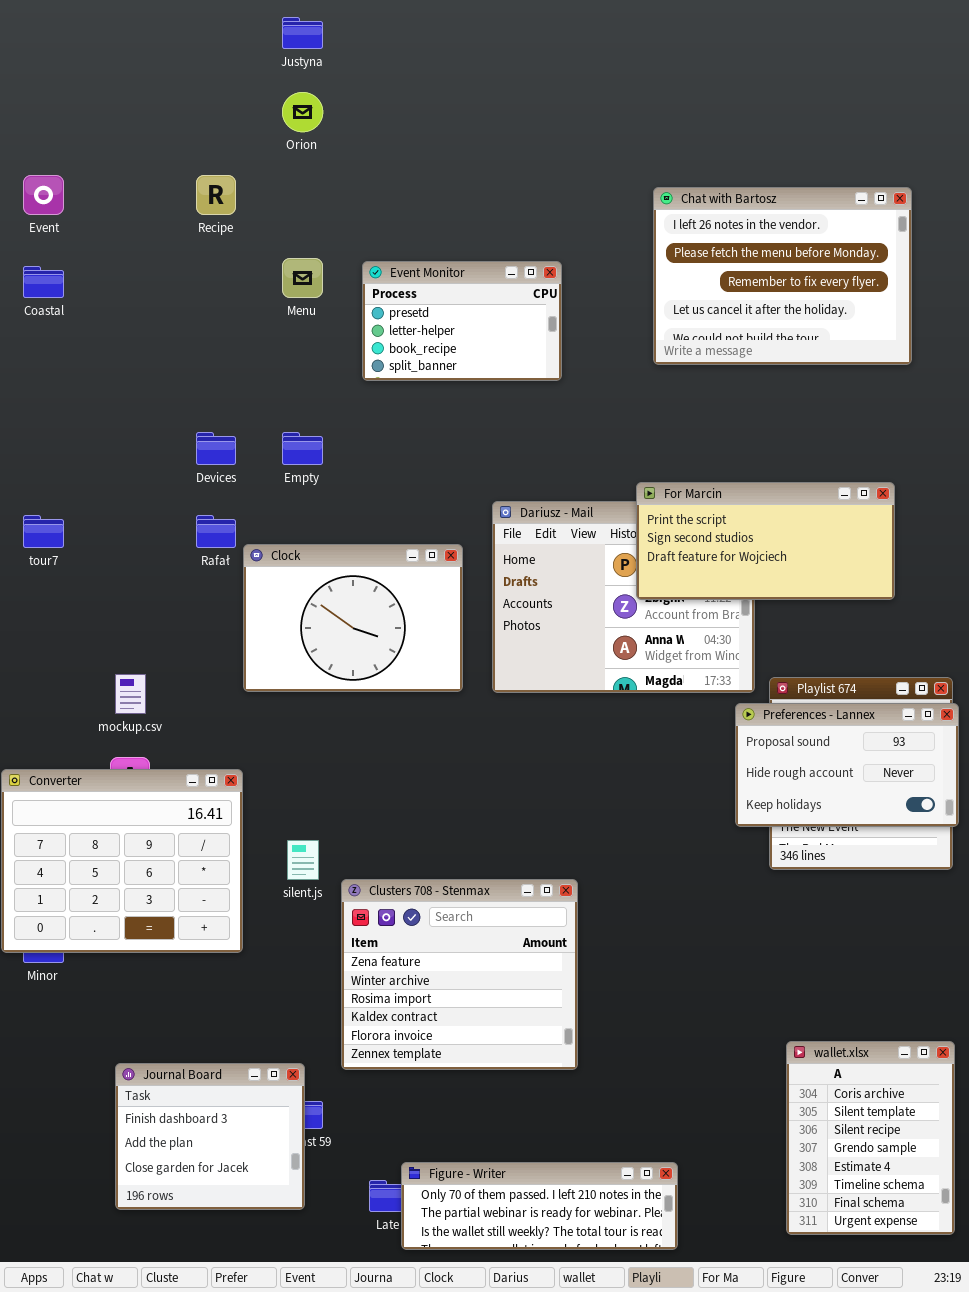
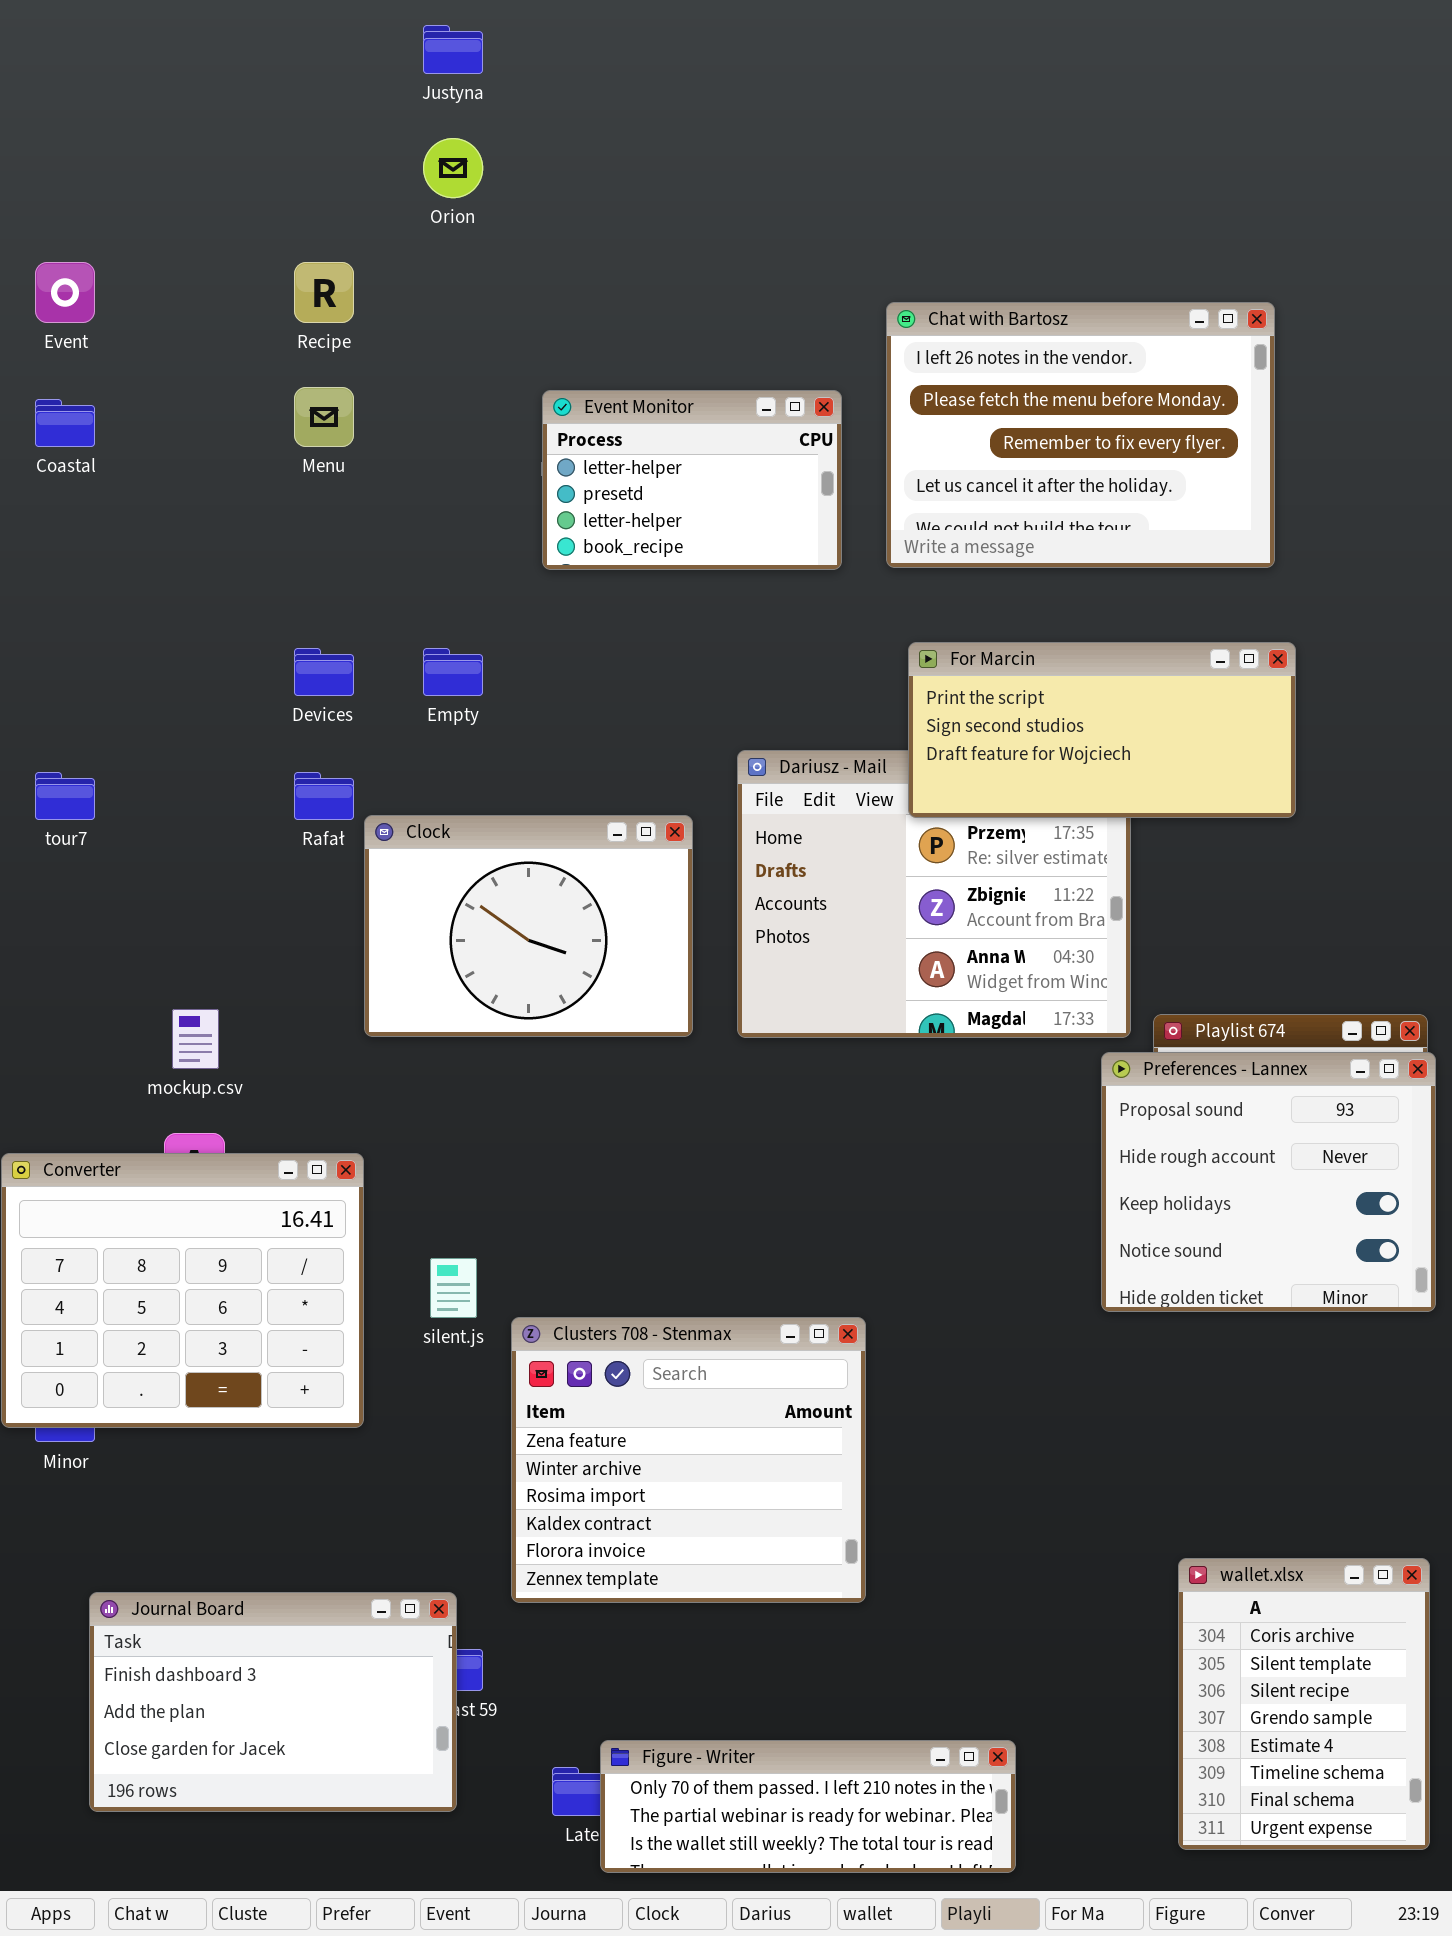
Chat with Bartosz: [653,187,912,365] -> [886,302,1275,568], moved
Menu: [282,258,323,298] -> [294,387,354,447], moved
Event Monitor: [362,261,562,381] -> [542,390,842,570], scrolled up 1 row
For Marcin: [636,482,895,600] -> [908,642,1296,818], moved
Preferences - Lannex: [735,703,959,827] -> [1101,1052,1436,1312], resized
Journal Board: [115,1063,305,1210] -> [89,1592,457,1812], resized

